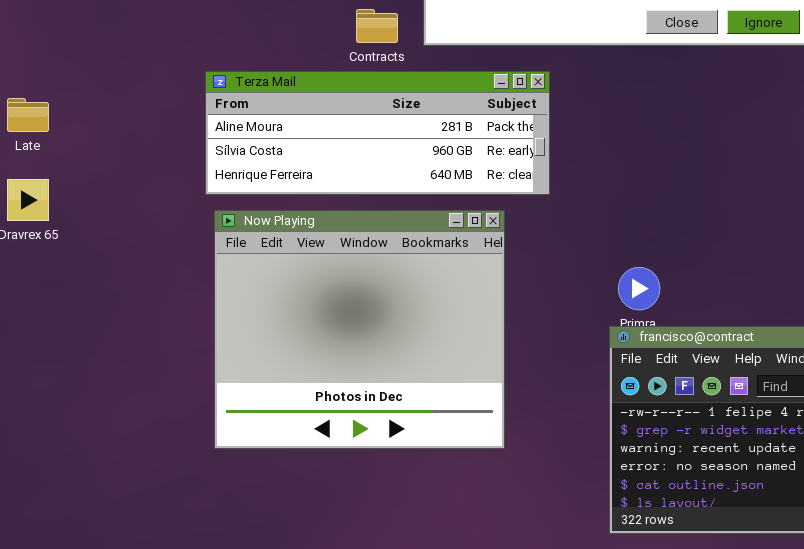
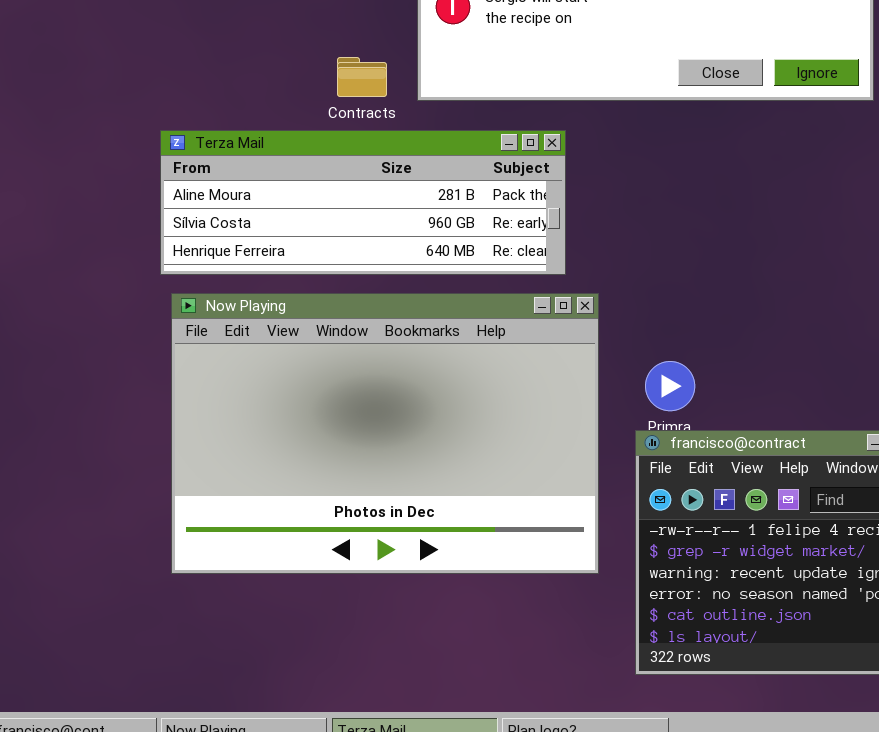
Now Playing: [214,210,505,449] -> [171,293,599,574], resized

